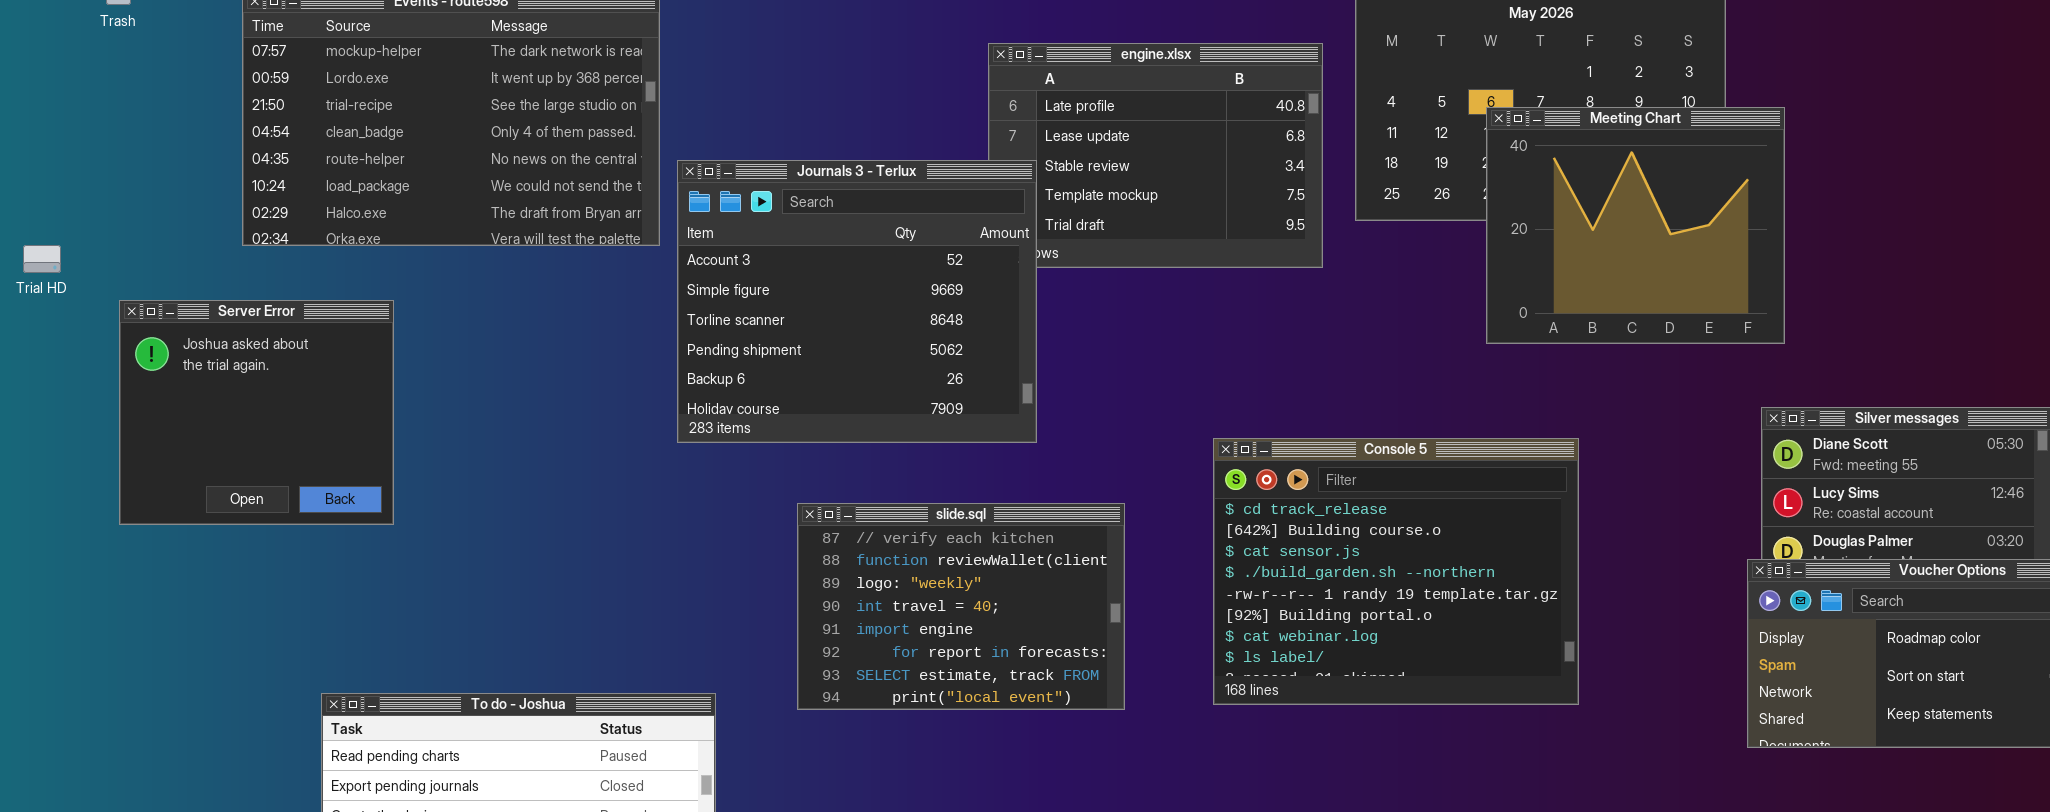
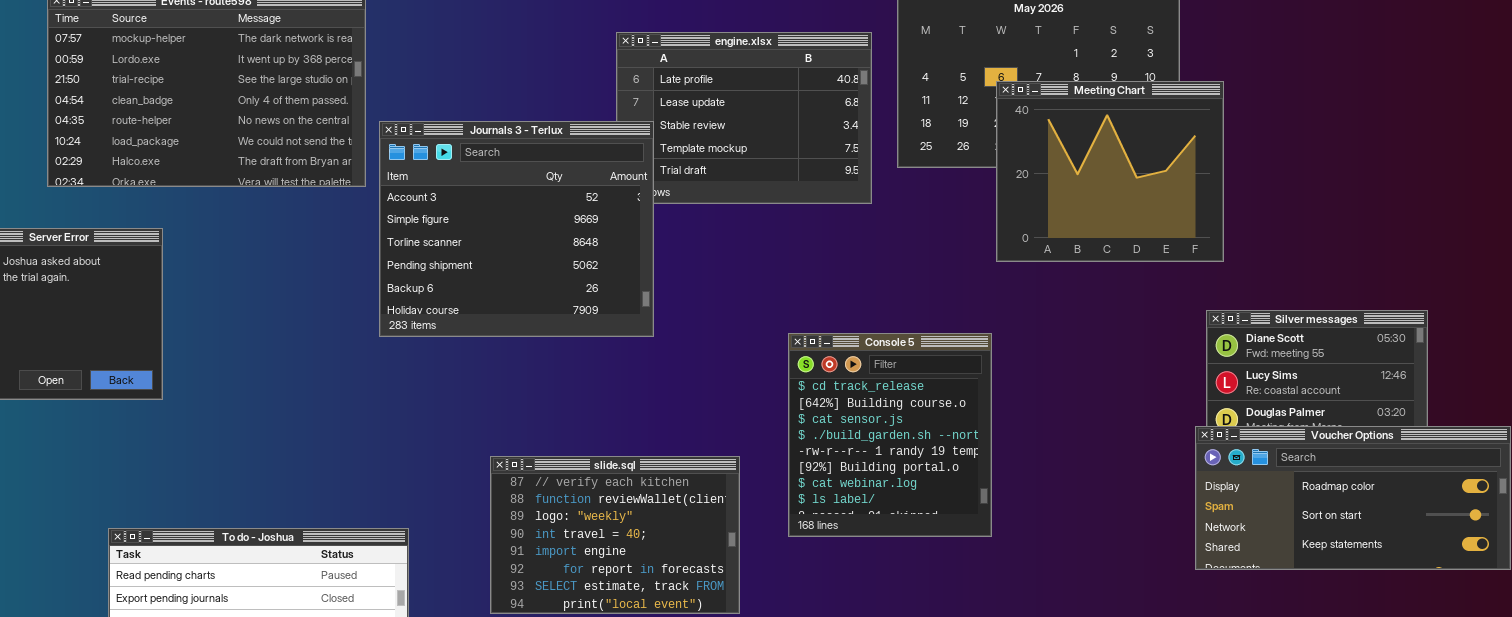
Console 5: [1213,438,1579,705] -> [788,333,992,537], resized
slide.sql: [797,503,1125,710] -> [490,456,740,614], moved

